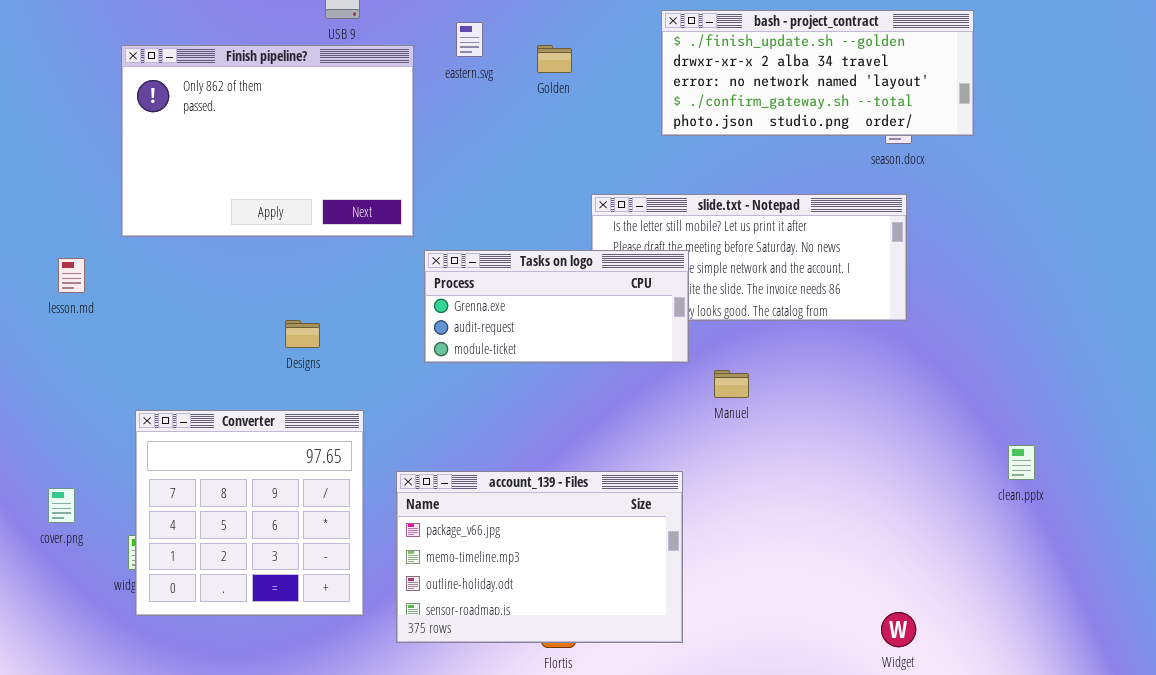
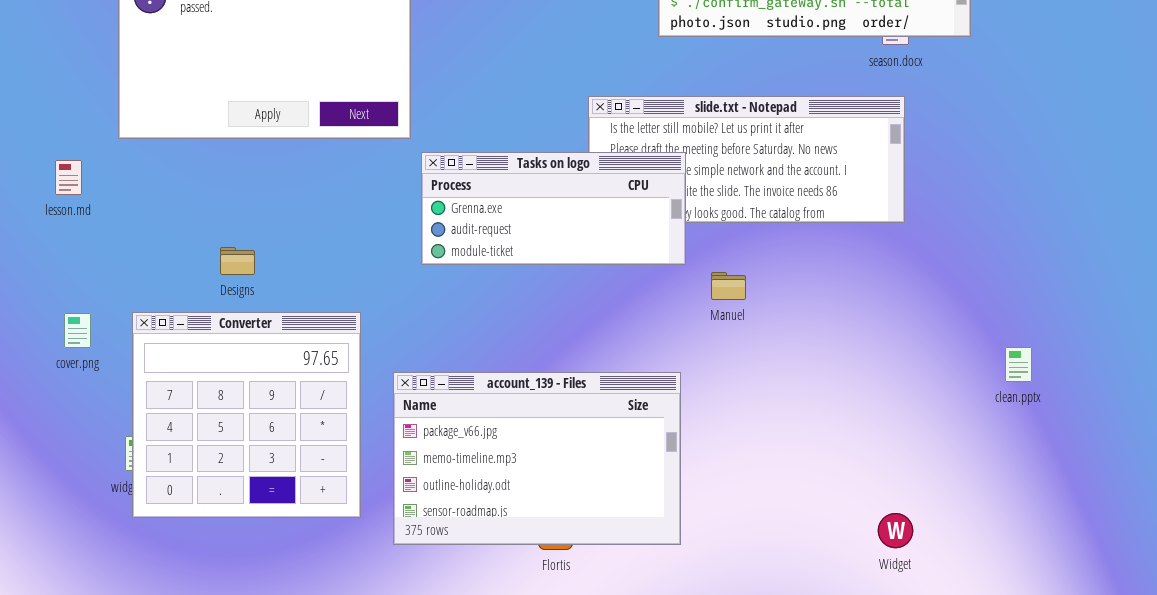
Designs: [285,320,320,348] -> [220,247,255,275], moved
cover.png: [48,488,75,523] -> [64,313,91,348], moved

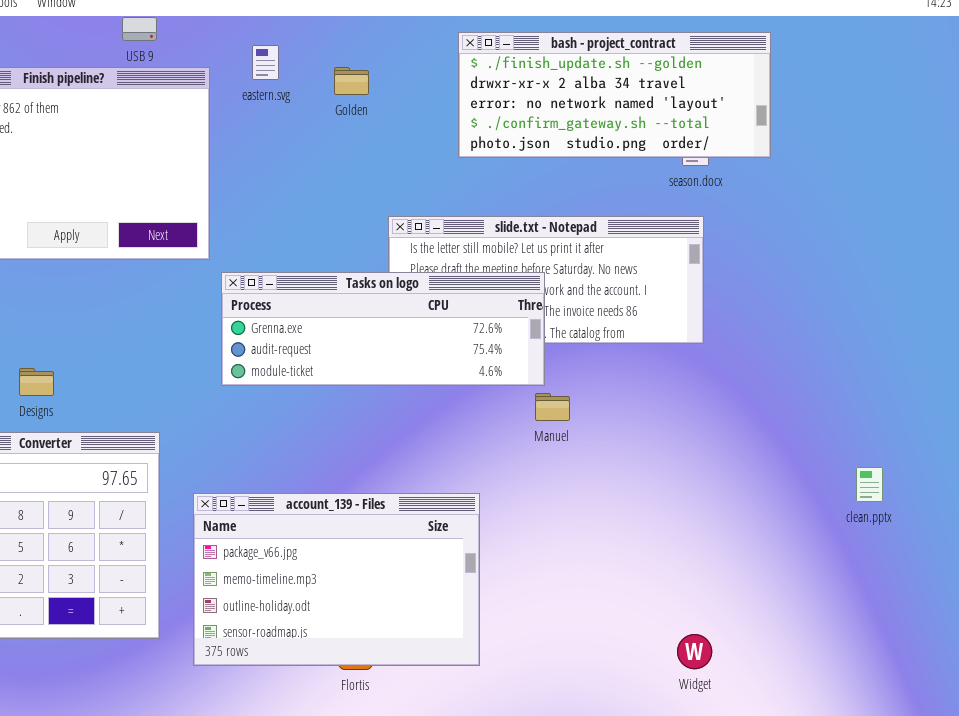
Tasks on logo: [421,152,686,265] -> [221,272,545,386], resized
Manuel: [711,272,746,300] -> [535,393,570,421], moved
clean.pptx: [1005,347,1032,382] -> [856,467,883,502], moved

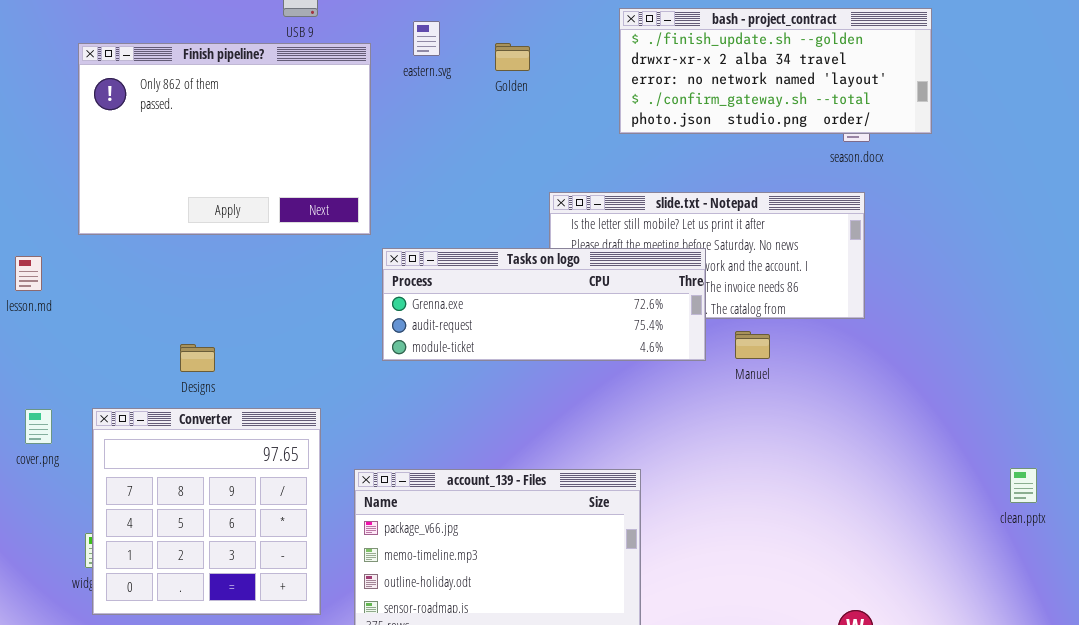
Manuel: [535,393,570,421] -> [735,331,770,359], moved
clean.pptx: [856,467,883,502] -> [1010,468,1037,503], moved

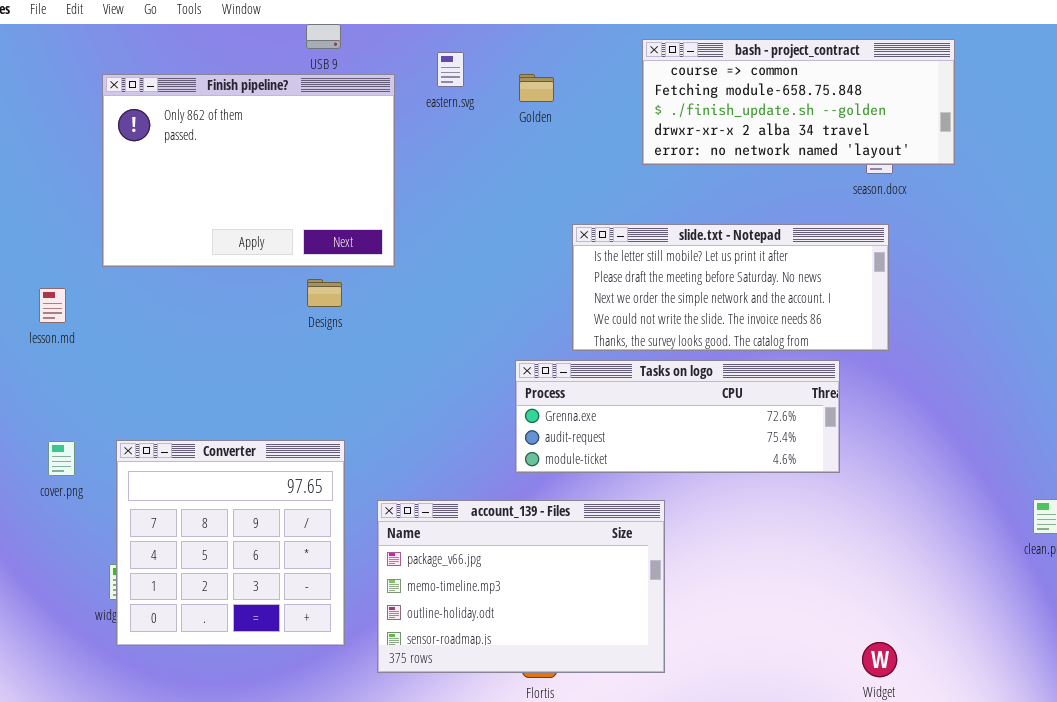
bash - project_contract: [619,8,932,134] -> [642,39,955,165], scrolled up 2 rows
Tasks on logo: [382,248,706,361] -> [515,360,840,473], moved
Designs: [180,344,215,372] -> [307,279,342,307], moved

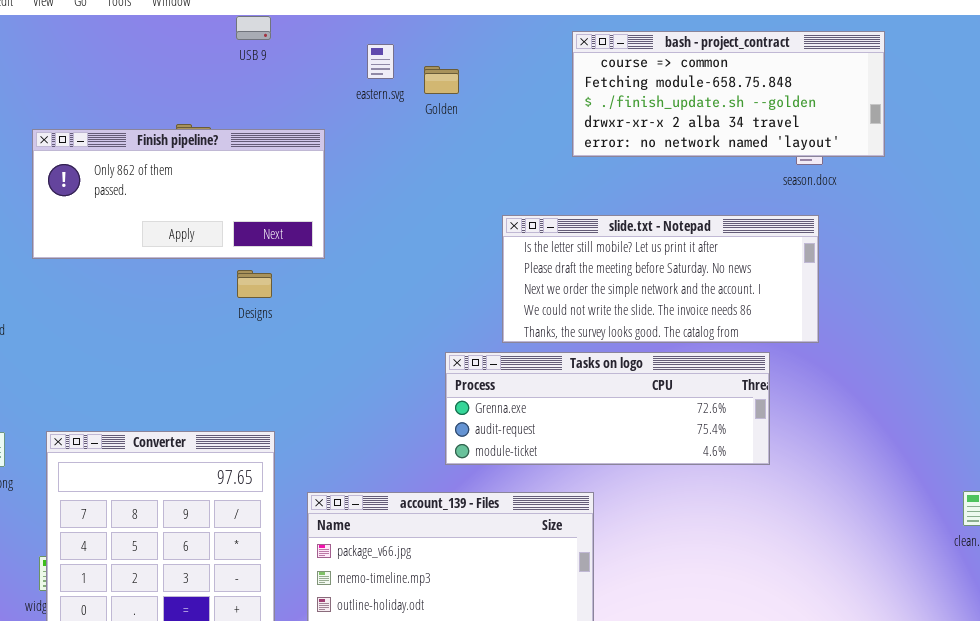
Finish pipeline?: [102,74,395,267] -> [32,129,325,259], resized
Golden: [519,74,554,102] -> [424,66,459,94], moved

